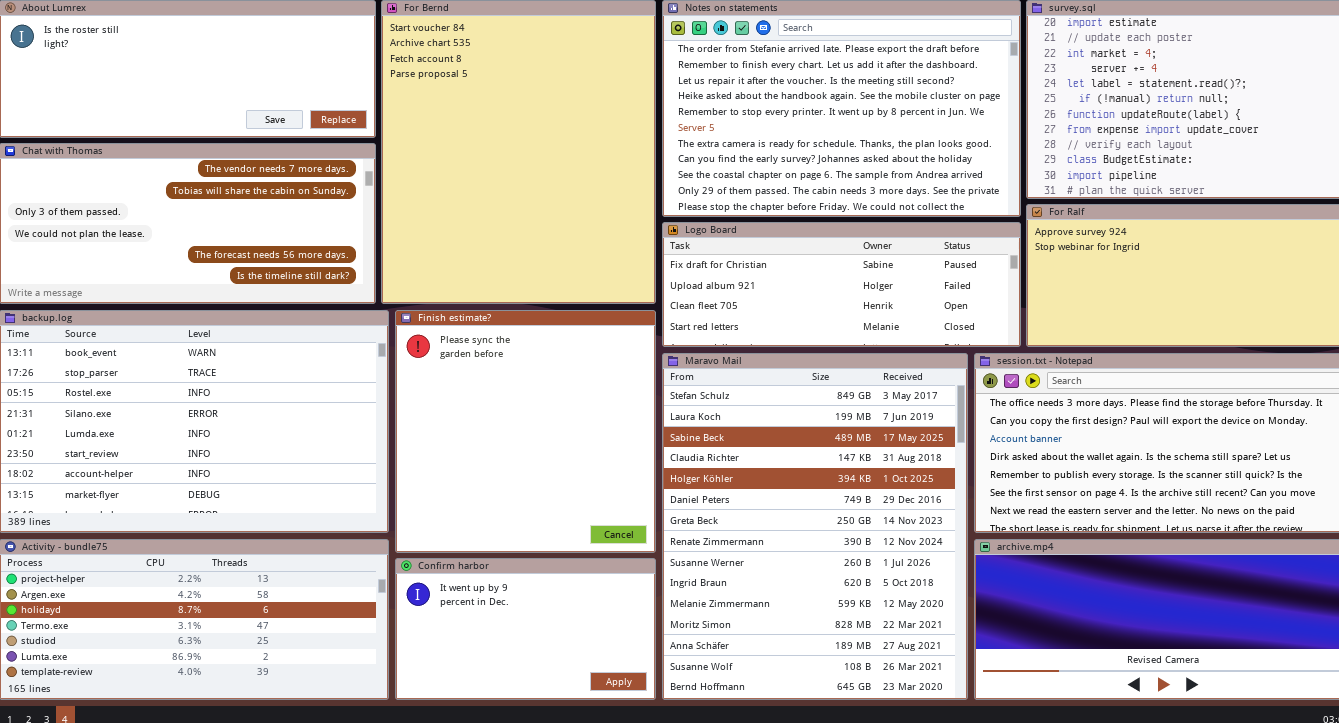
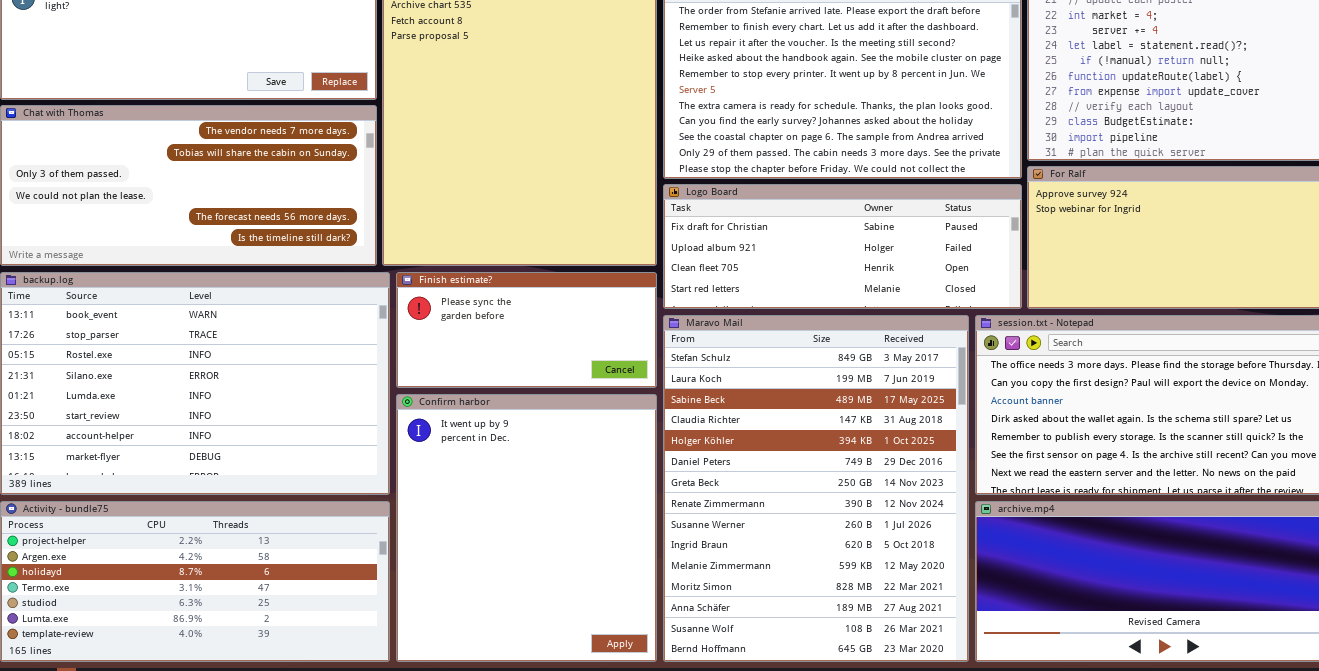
Finish estimate?: [395,310,656,553] -> [396,272,657,388], resized
Confirm harbor: [395,558,656,700] -> [396,394,657,662], resized

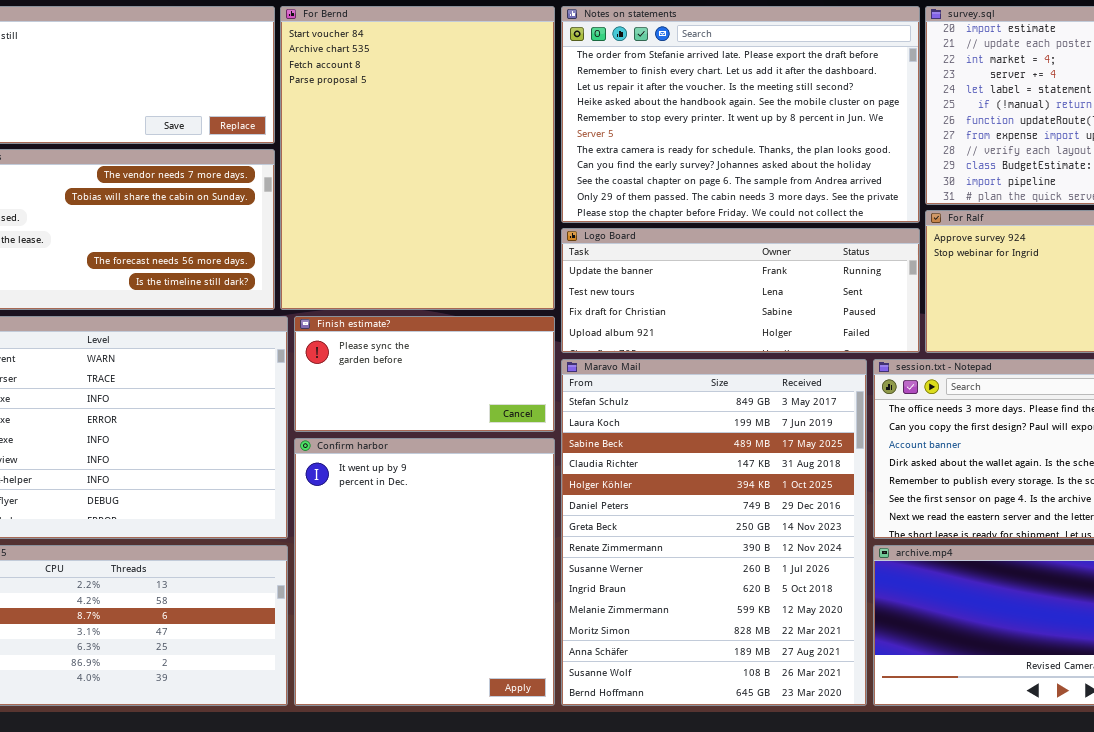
Logo Board: [663,184,1022,309] -> [561,228,920,353], scrolled up 2 rows

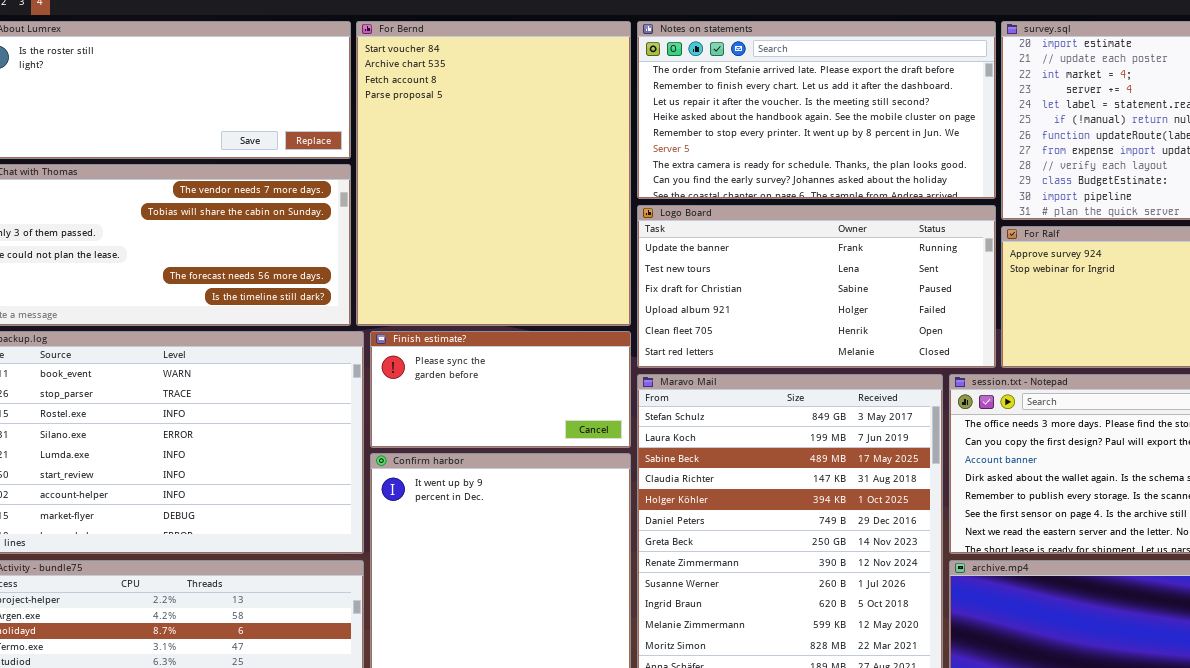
Notes on statements: [561,6,920,223] -> [637,21,996,199], resized
Logo Board: [561,228,920,353] -> [637,205,996,368], resized

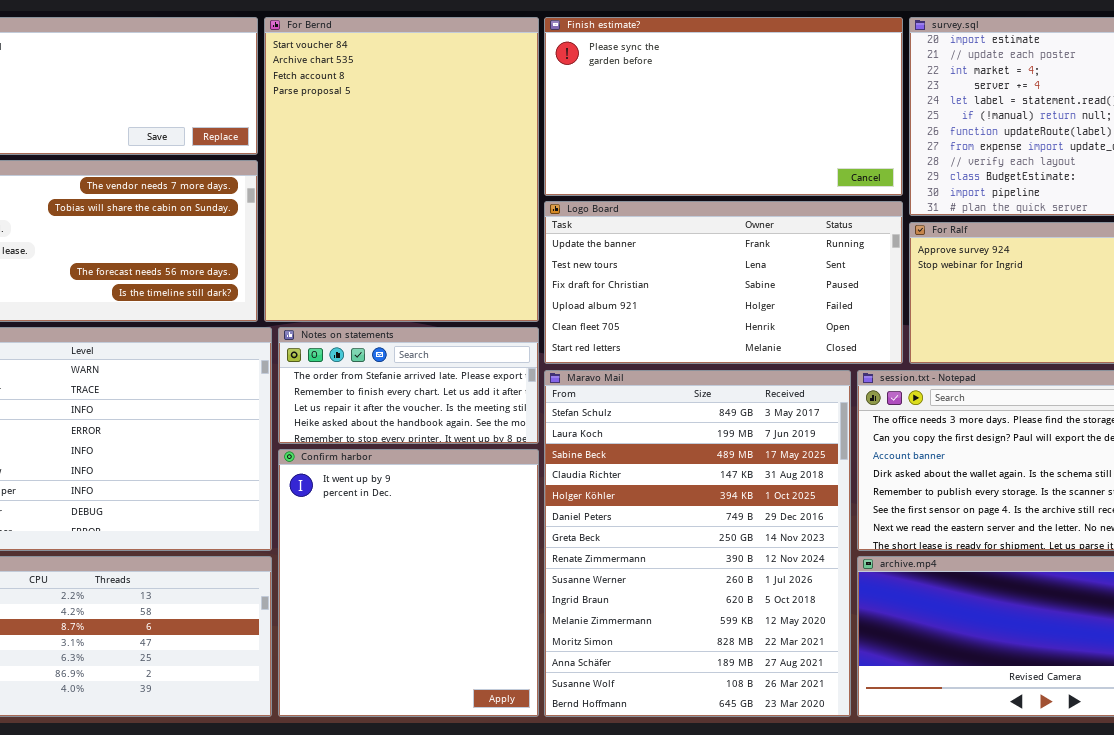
Notes on statements: [637,21,996,199] -> [278,327,539,444], moved, resized
Finish estimate?: [370,331,631,448] -> [544,17,903,196], moved, resized

